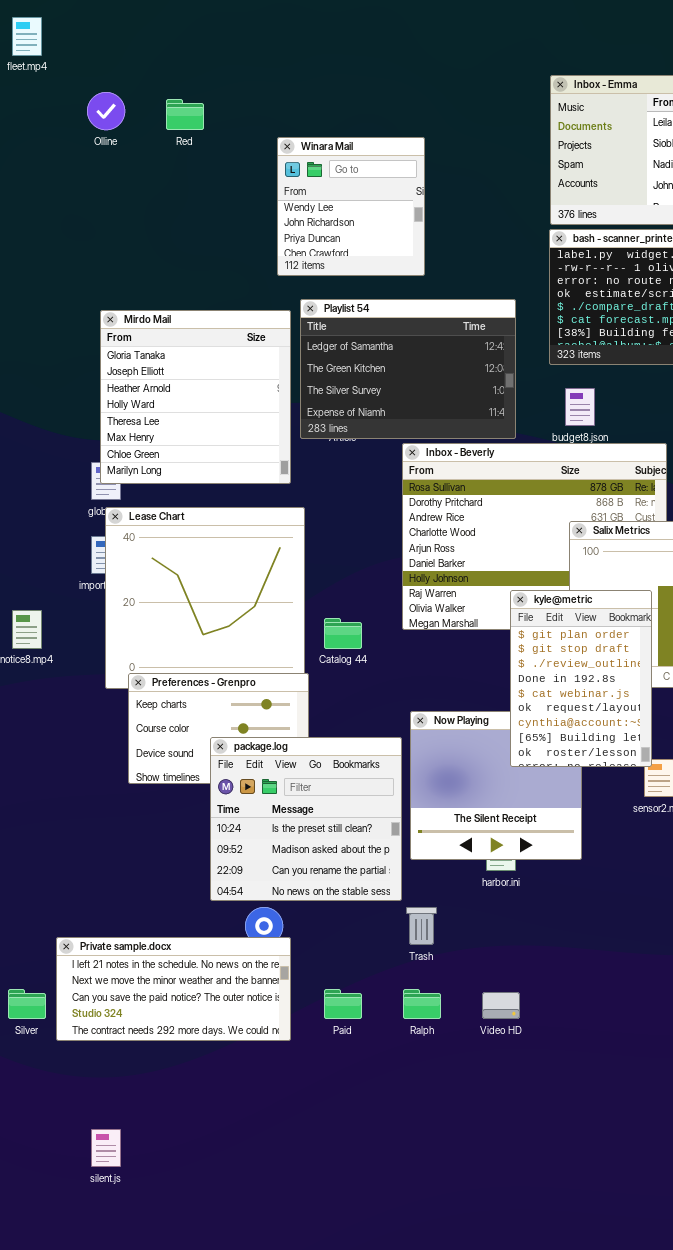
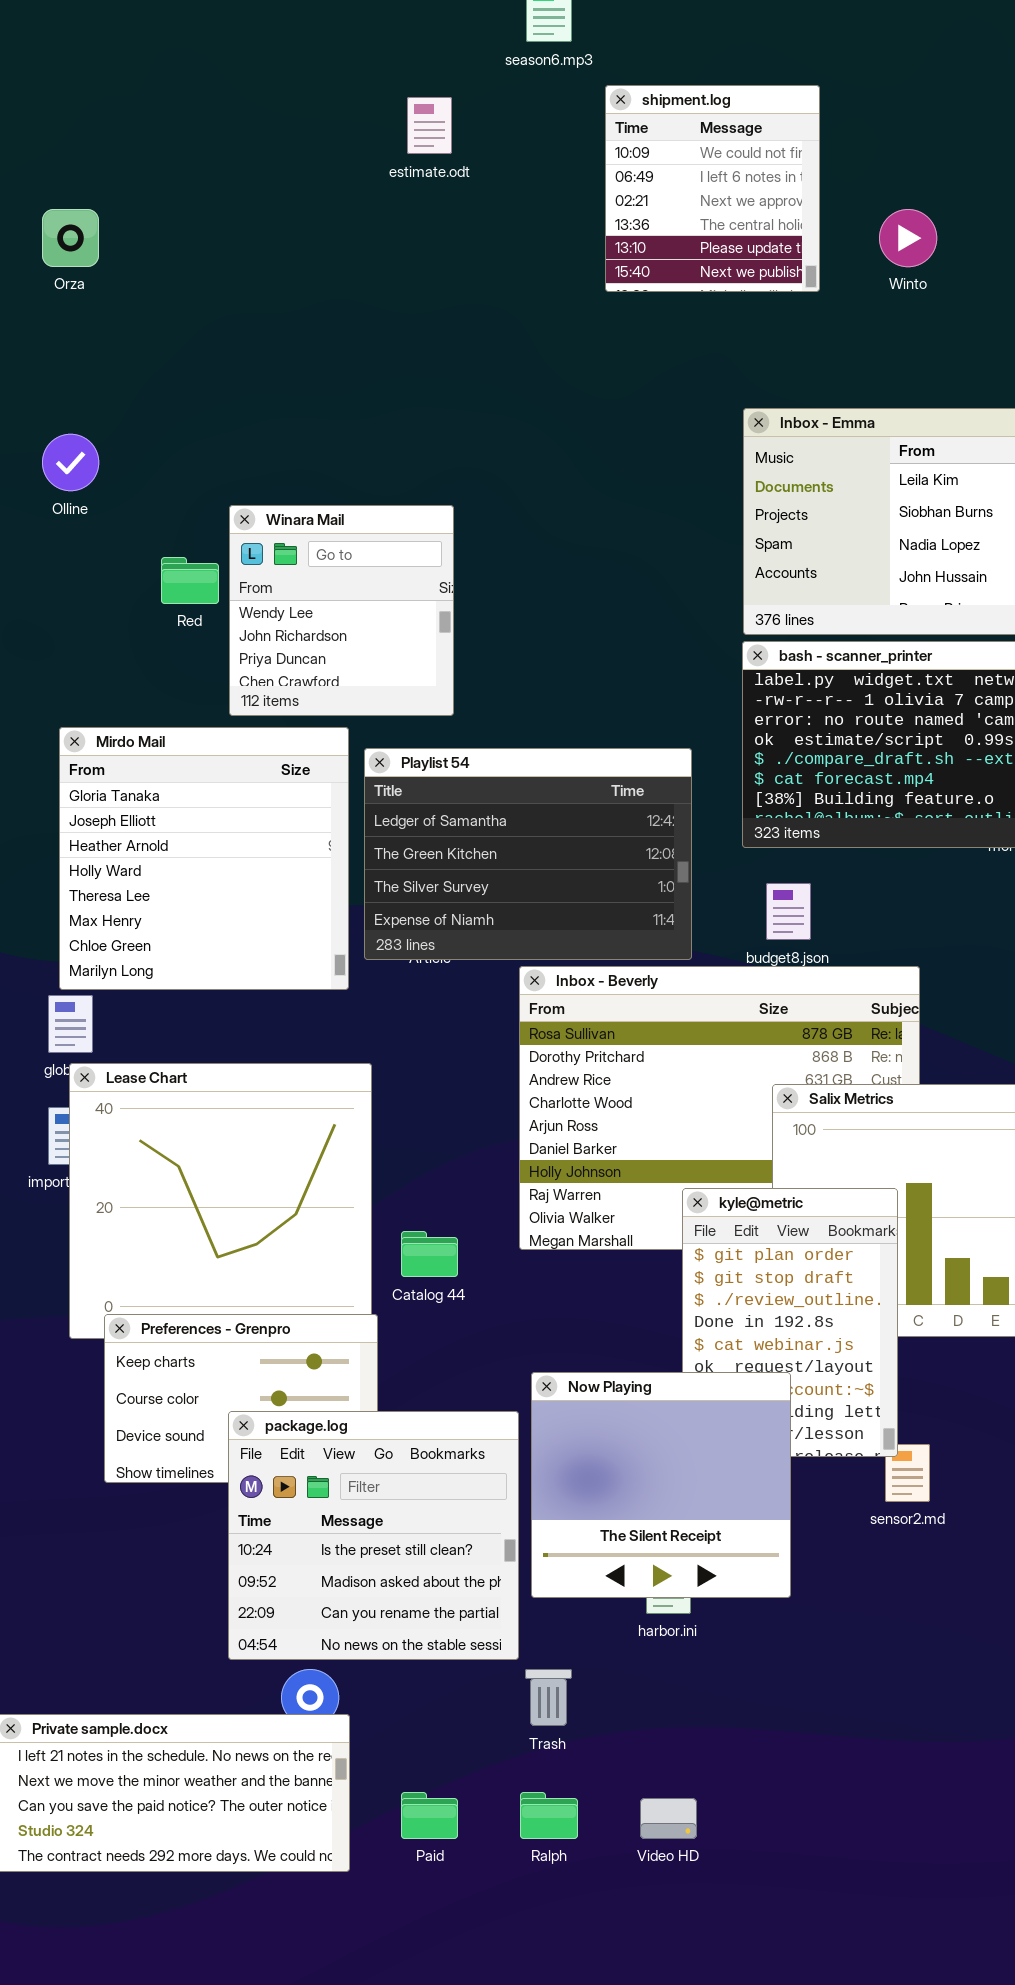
Red: [166,99,204,130] -> [161,557,219,604], moved
Winara Mail: [277,137,425,276] -> [229,505,454,716], moved
Mirdo Mail: [100,310,291,484] -> [59,727,349,990], moved
Now Playing: [410,711,582,860] -> [531,1372,791,1598], raised

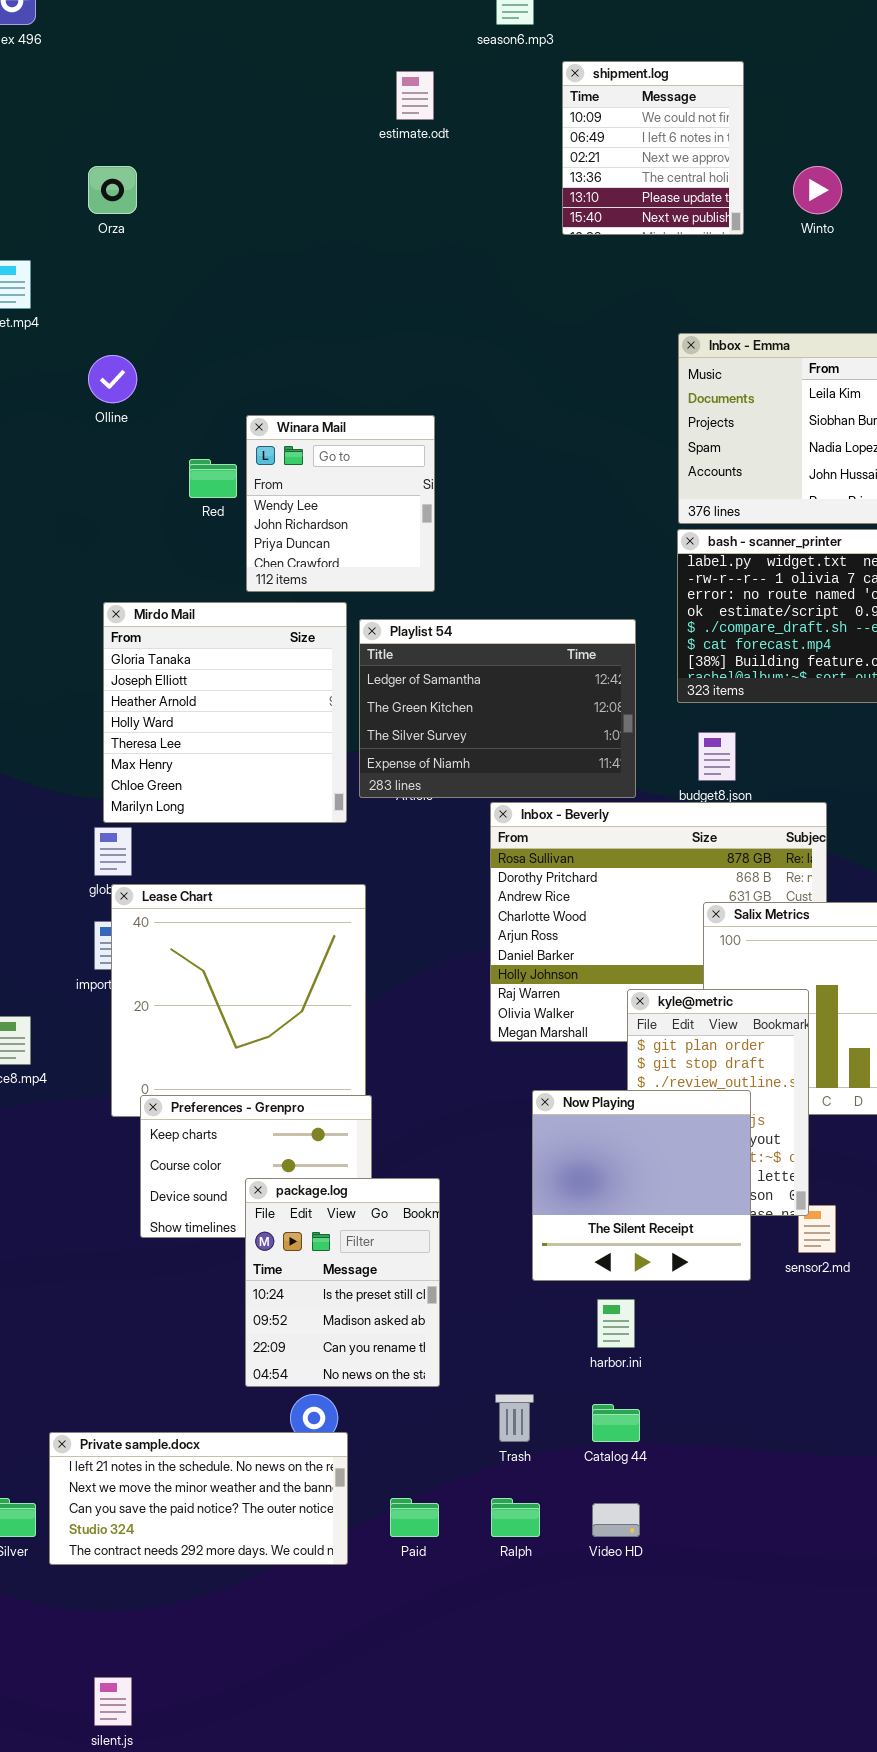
Catalog 44: [401,1231,458,1277] -> [592,1404,640,1442], moved
Now Playing: [531,1372,791,1598] -> [532,1090,751,1281], moved
package.log: [228,1411,519,1660] -> [245,1178,440,1387], resized

